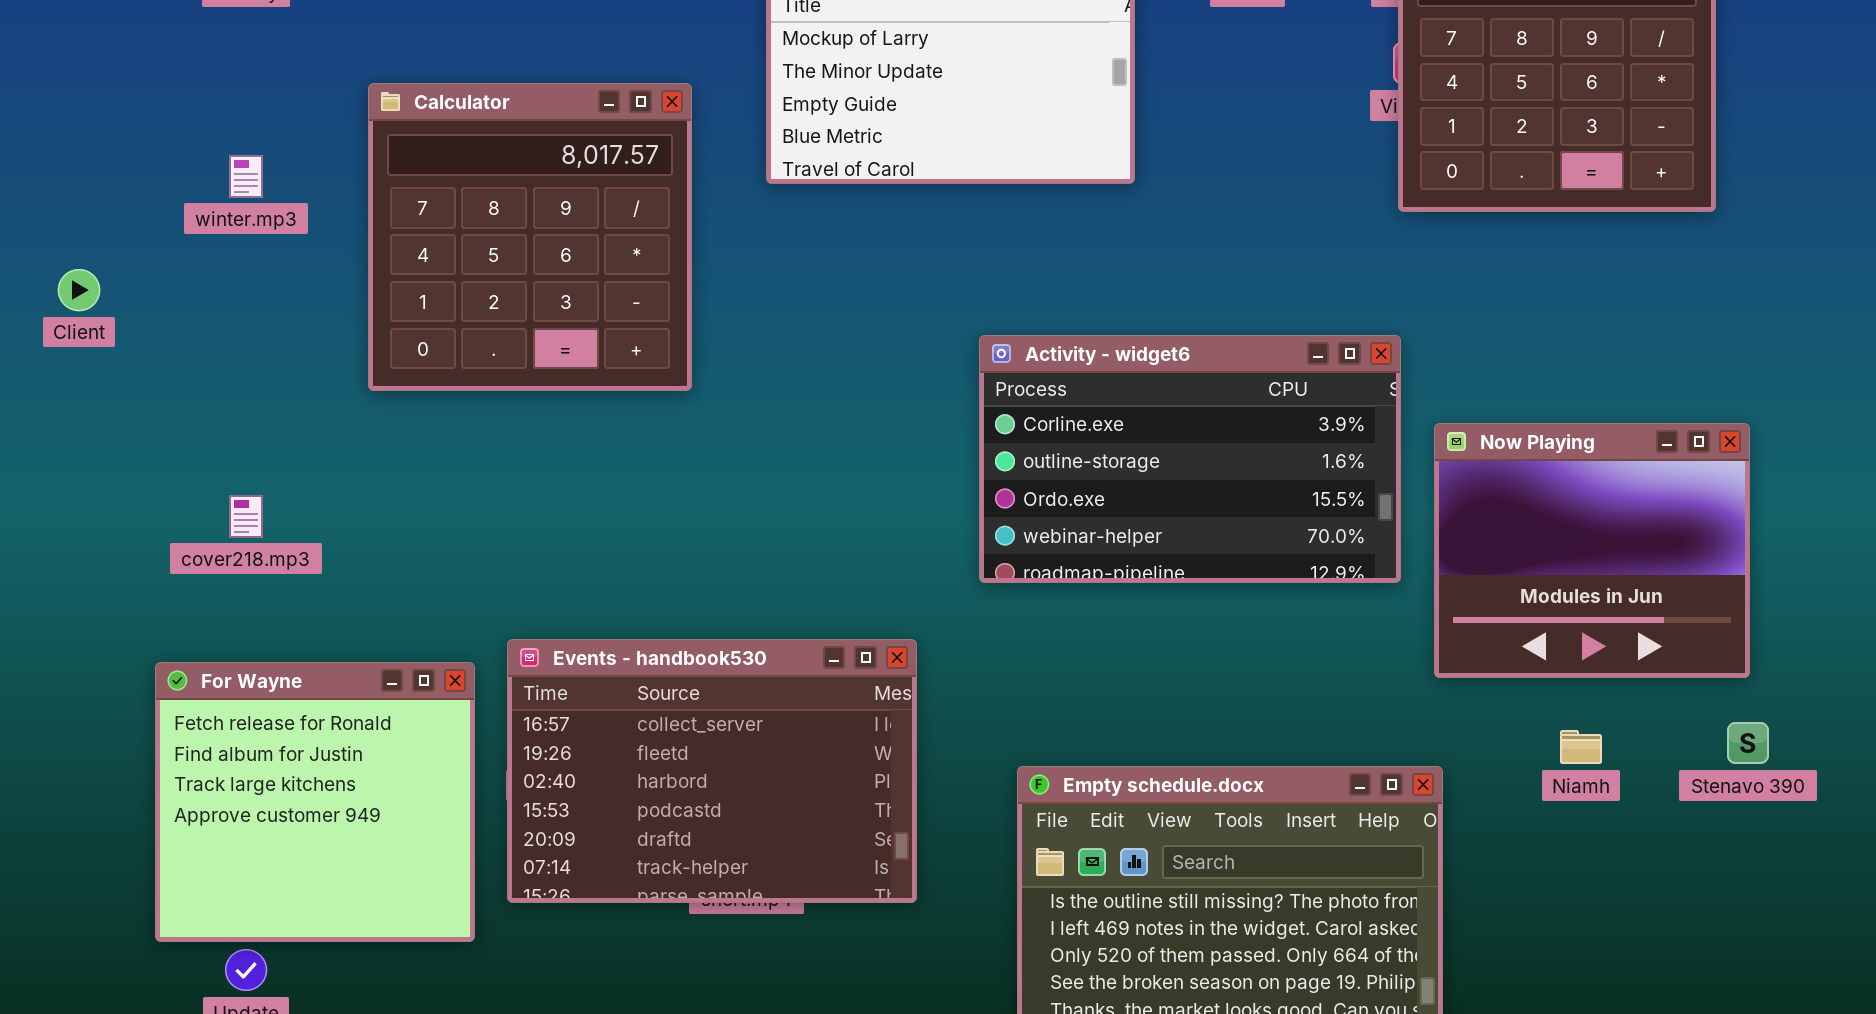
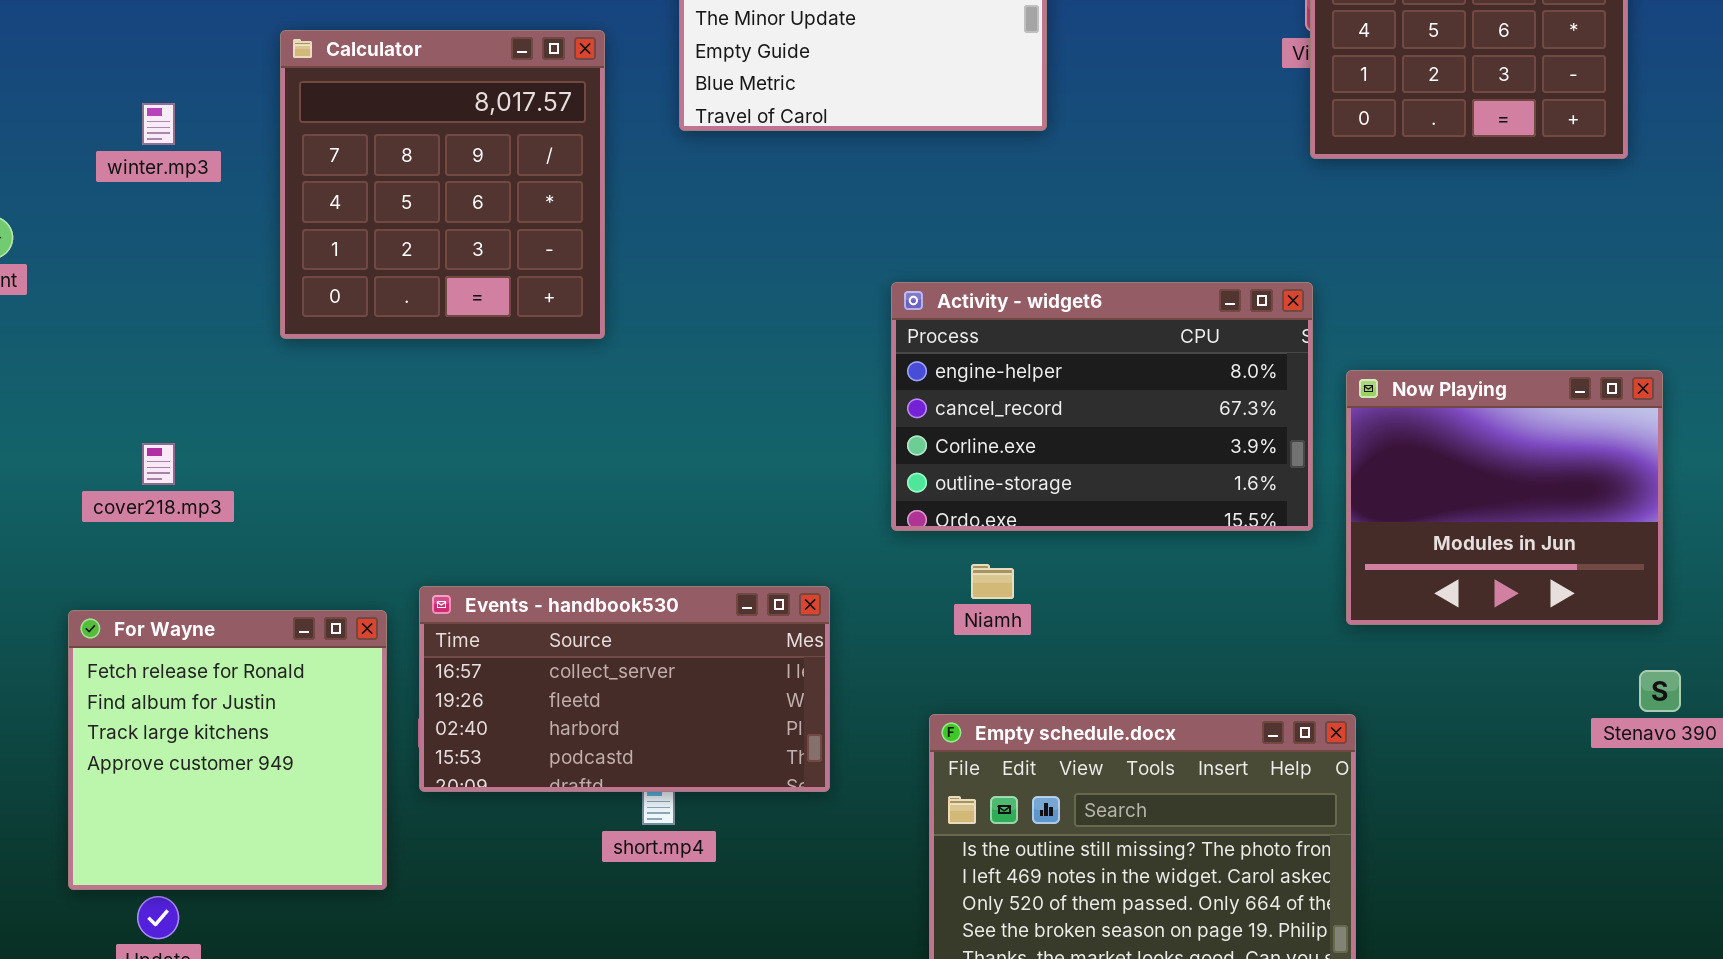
Activity - widget6: [979,335,1401,583] -> [891,282,1313,531], scrolled up 2 rows
Events - handbook530: [507,639,917,903] -> [419,586,830,792], resized
Niamh: [1560,730,1602,764] -> [971,564,1014,599], moved

